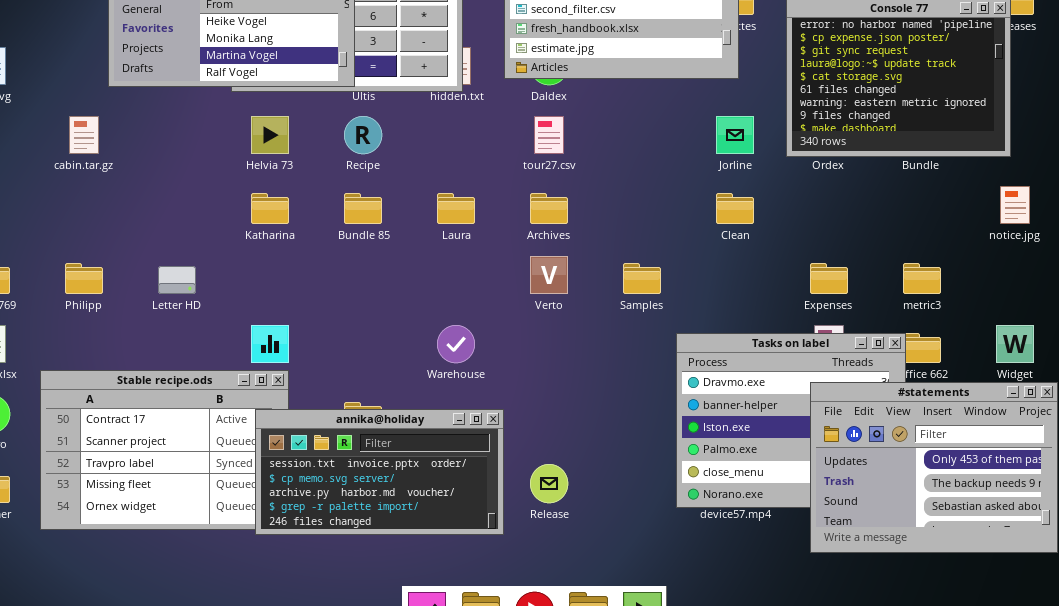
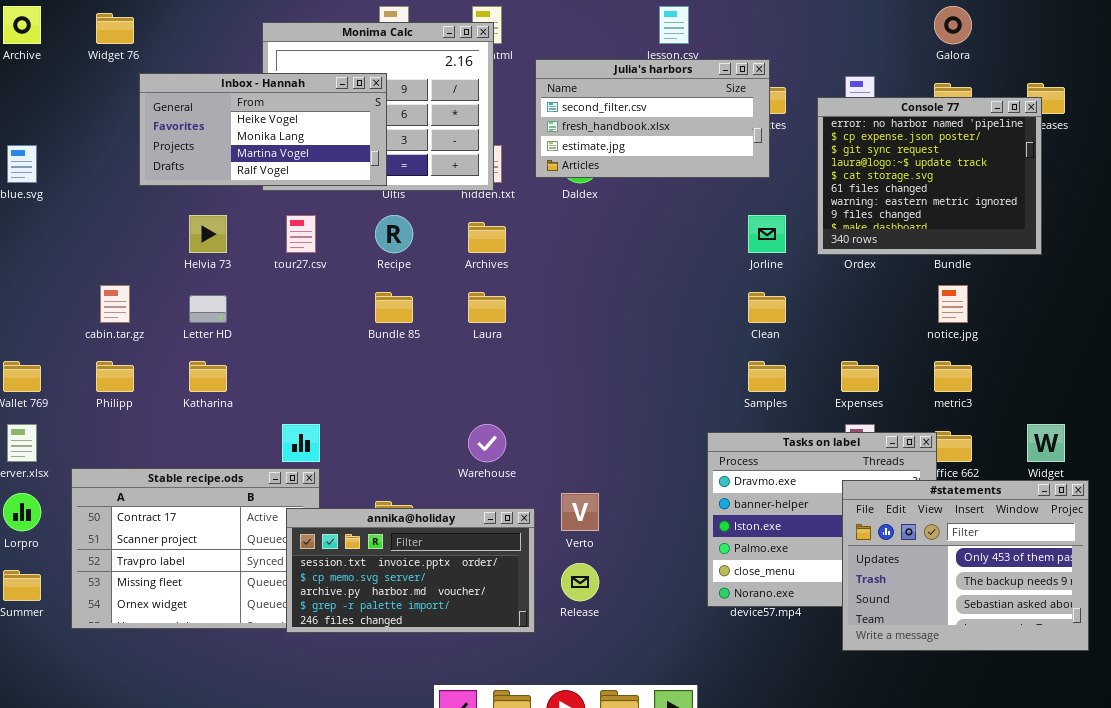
cabin.tar.gz: [69,116,99,154] -> [100,285,130,323], moved
Helvia 73: [251,116,289,154] -> [189,215,227,253], moved
tour27.csv: [534,116,564,154] -> [286,215,316,253], moved
notice.jpg: [1000,186,1030,224] -> [938,285,968,323], moved
Katharina: [251,193,289,224] -> [189,361,227,392], moved
Archives: [530,193,568,224] -> [468,222,506,253], moved
Verto: [530,256,568,294] -> [561,493,599,531], moved
Samples: [623,263,661,294] -> [748,361,786,392], moved
Letter HD: [158,266,196,294] -> [189,295,227,323], moved

